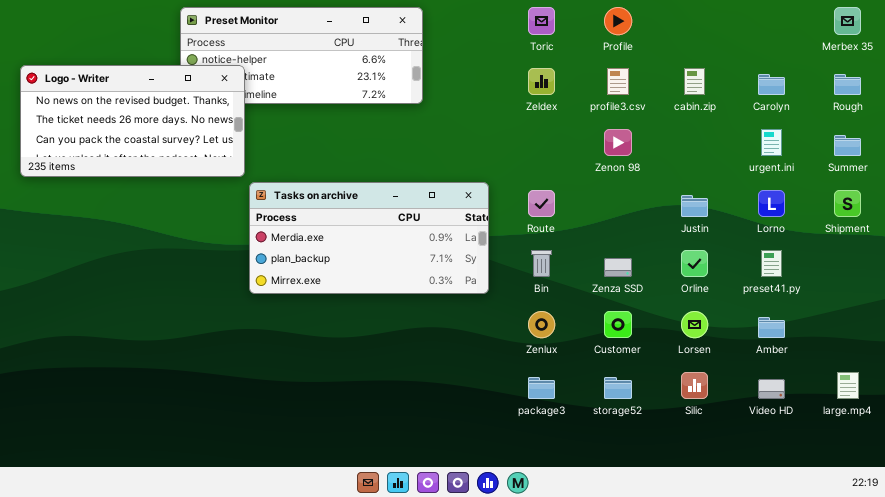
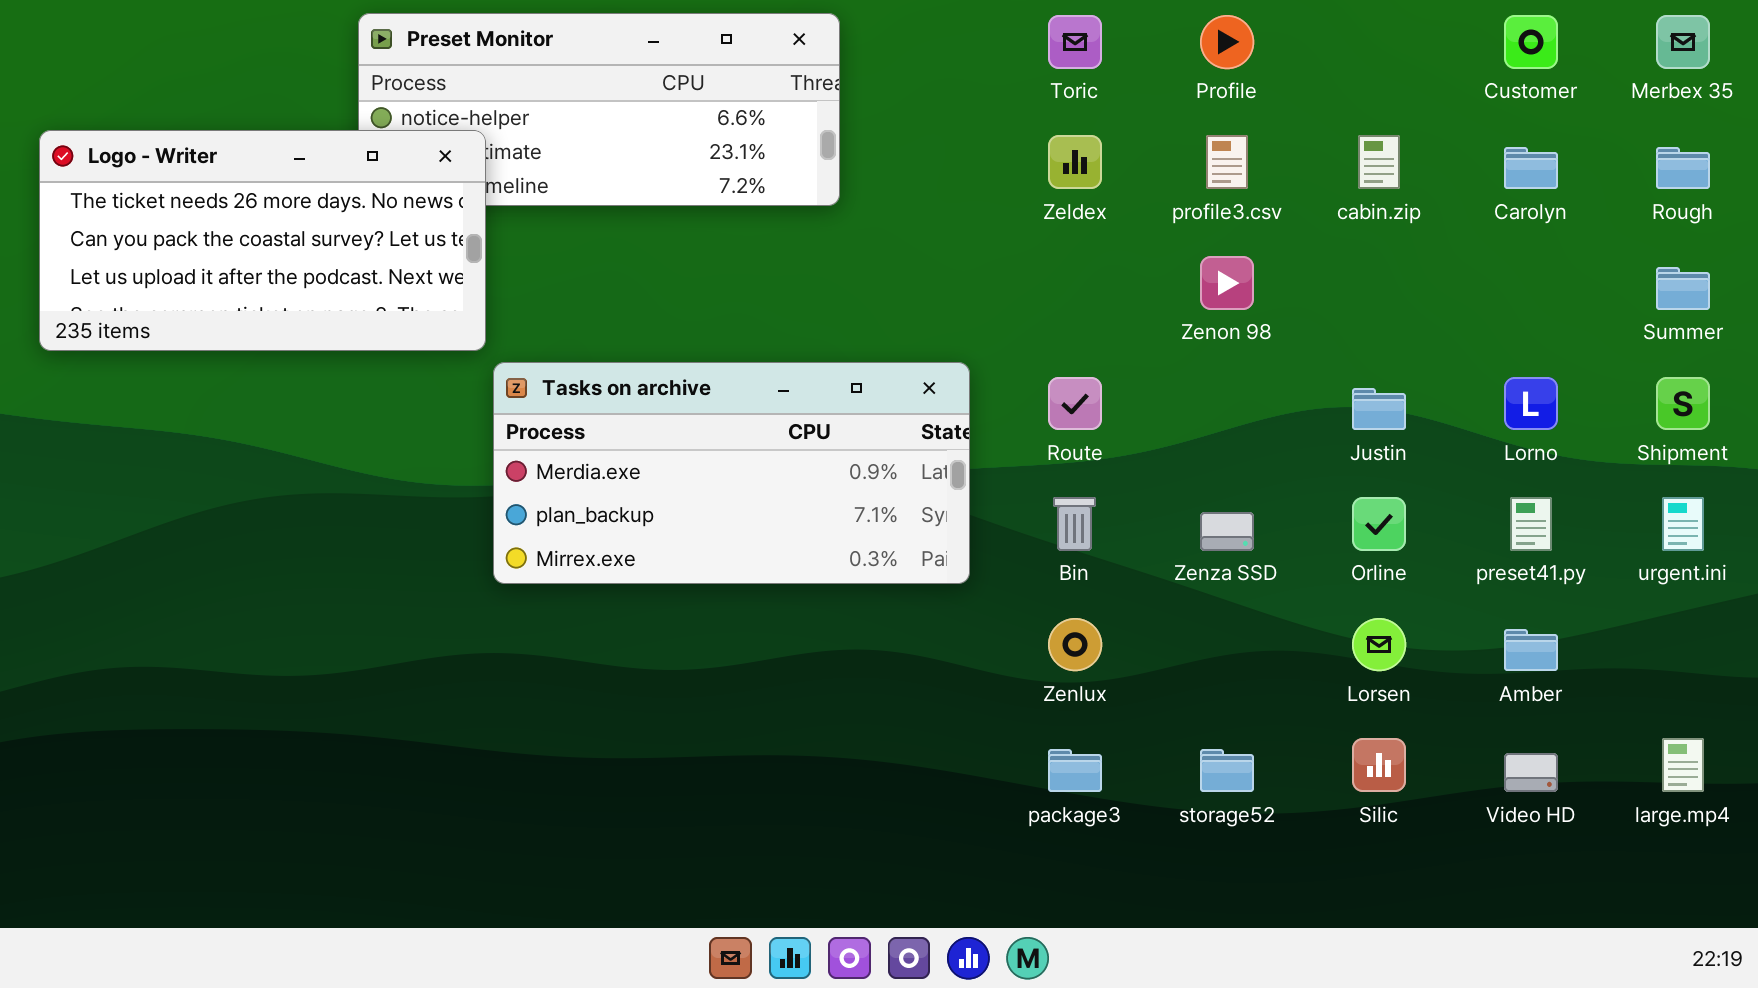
Logo - Writer: [20,65,245,177] -> [39,130,486,351], scrolled down 1 row
urgent.ini: [761,129,782,156] -> [1662,497,1704,551], moved
Customer: [604,311,632,338] -> [1504,15,1558,69], moved

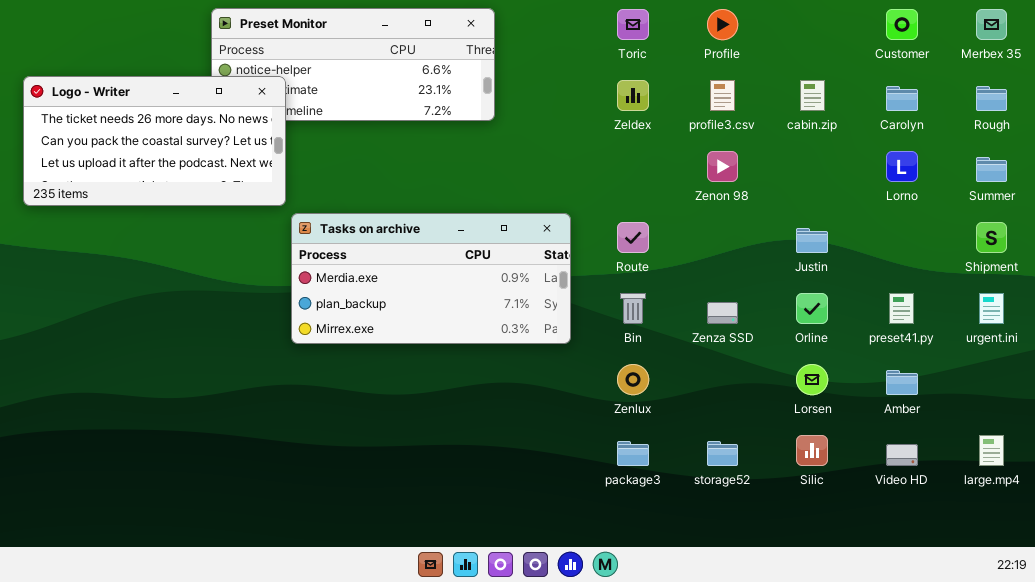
Lorno: [1504,377,1558,430] -> [886,151,918,182], moved

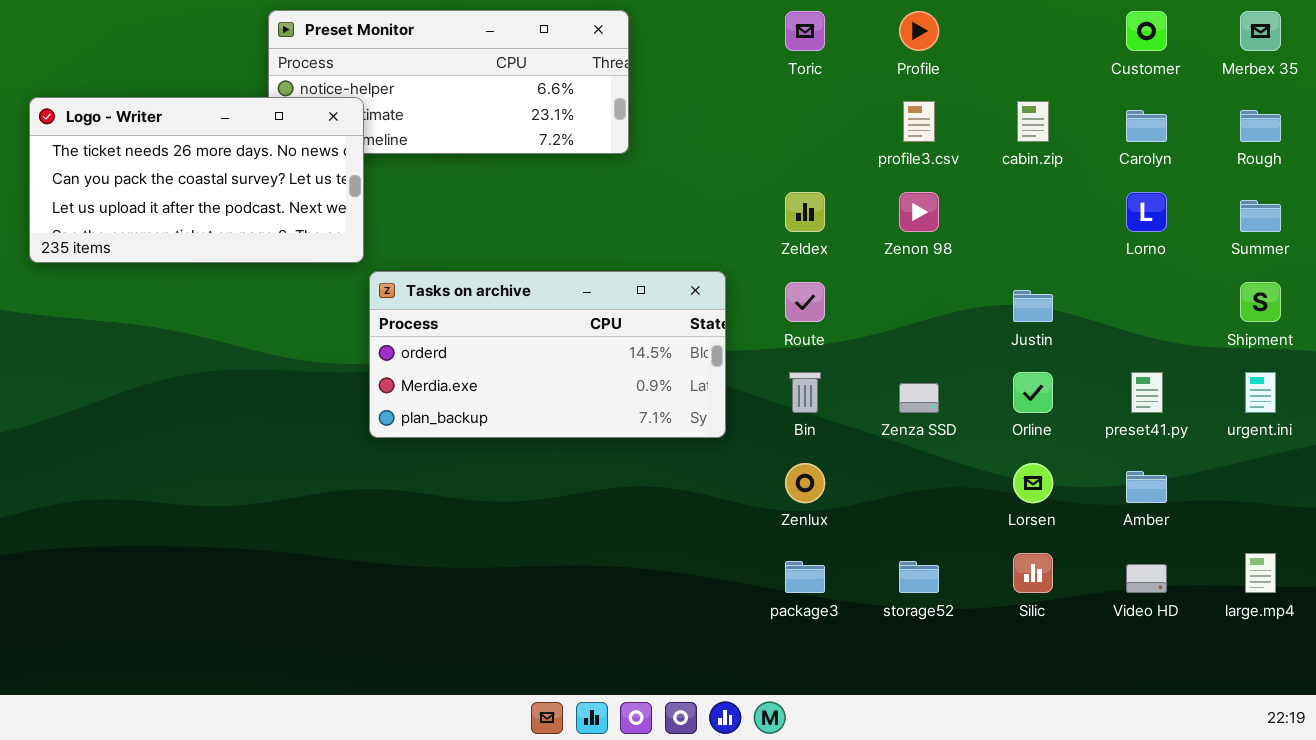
Zeldex: [617,80,649,111] -> [785,192,825,232], moved
Tasks on archive: [291,213,571,344] -> [369,271,726,438], scrolled up 1 row

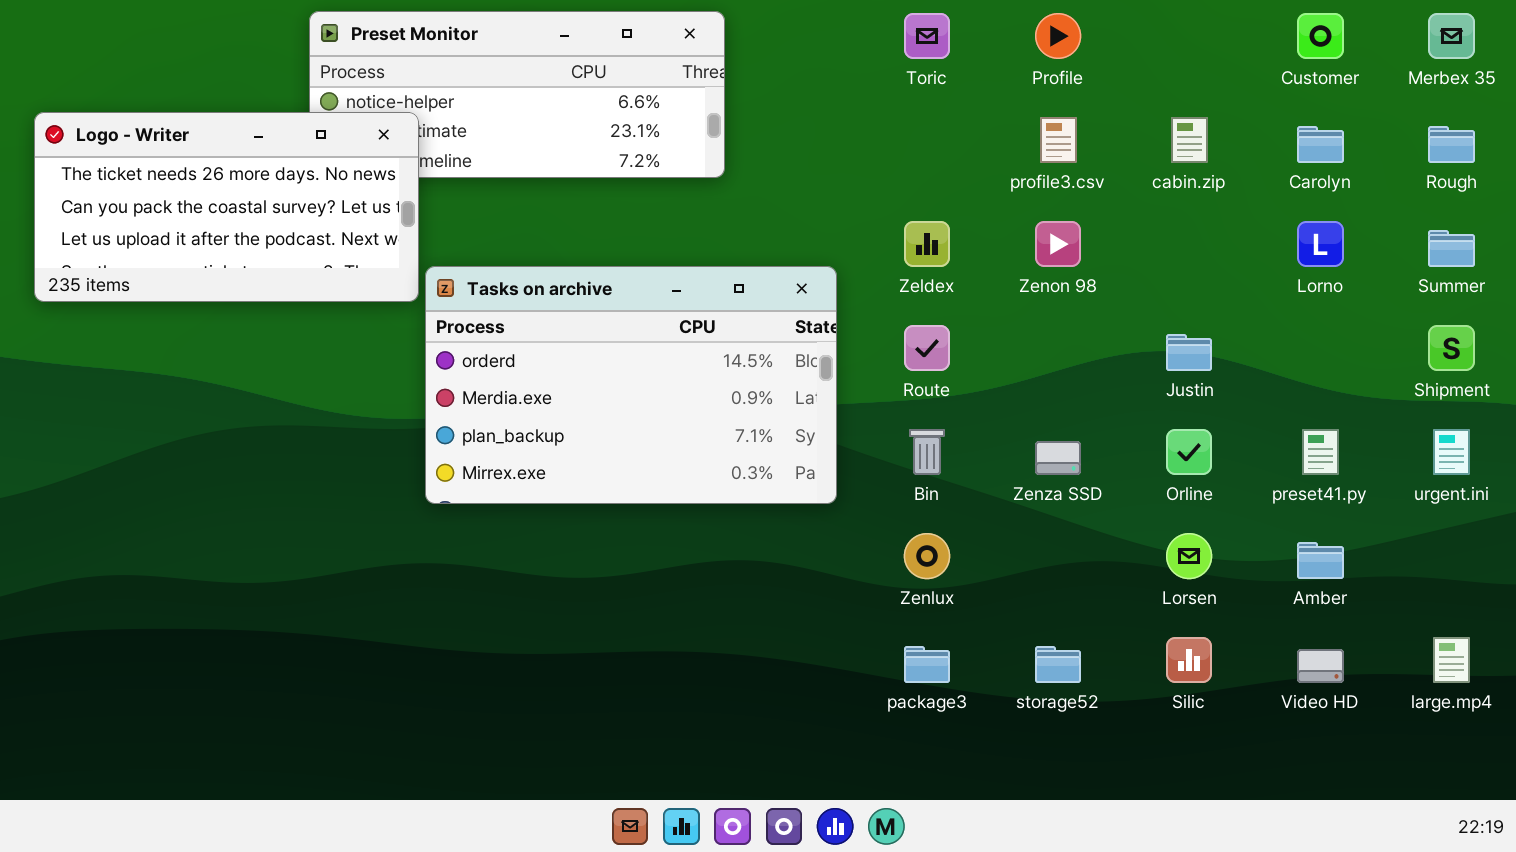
Tasks on archive: [369,271,726,438] -> [425,266,837,504], resized

